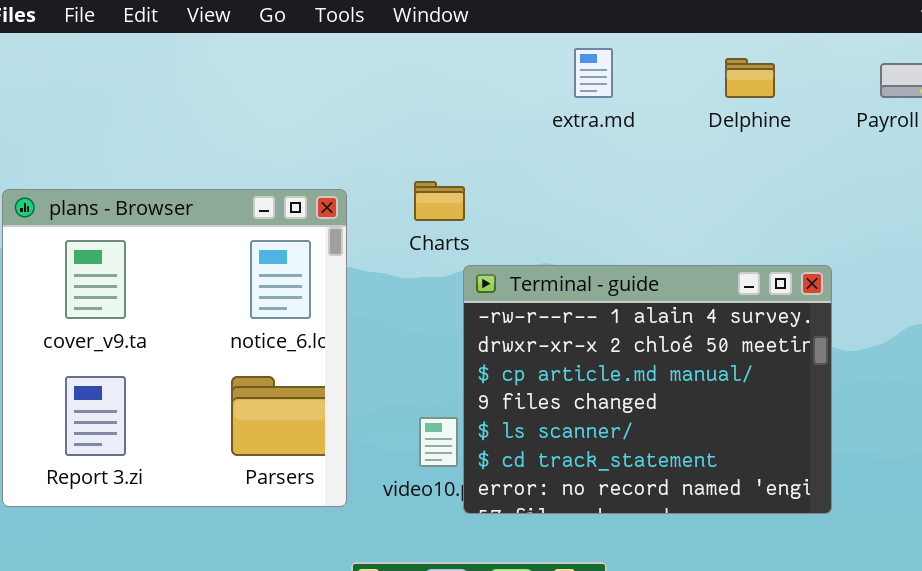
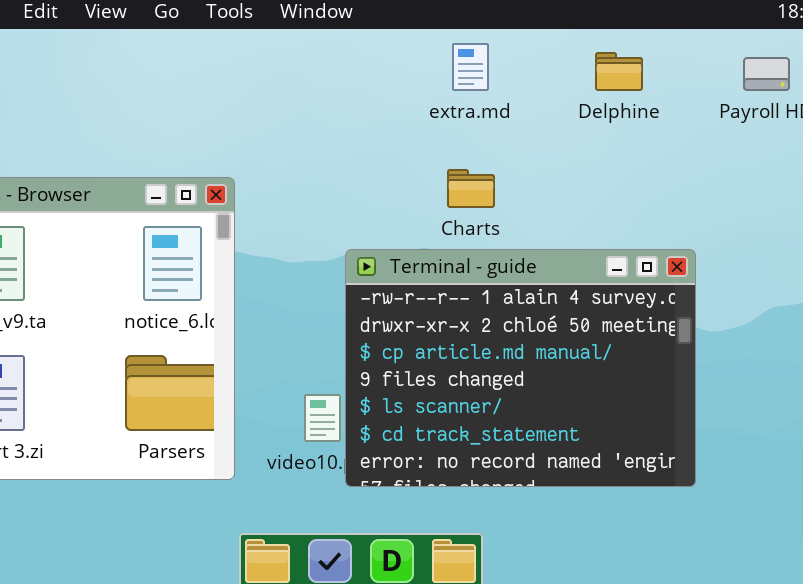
Charts: [414,181,465,221] -> [447,169,495,208], moved

